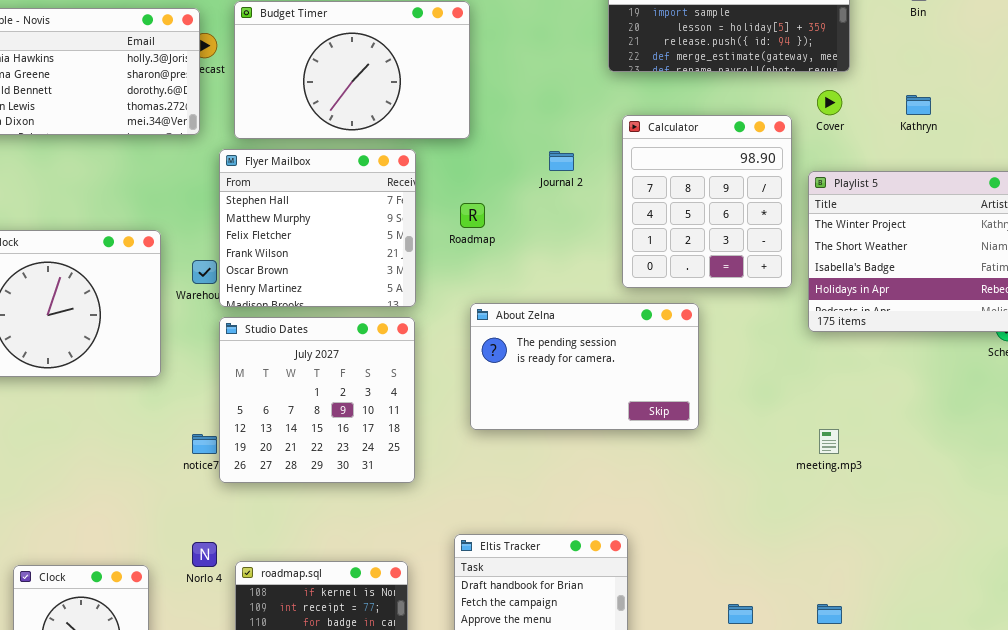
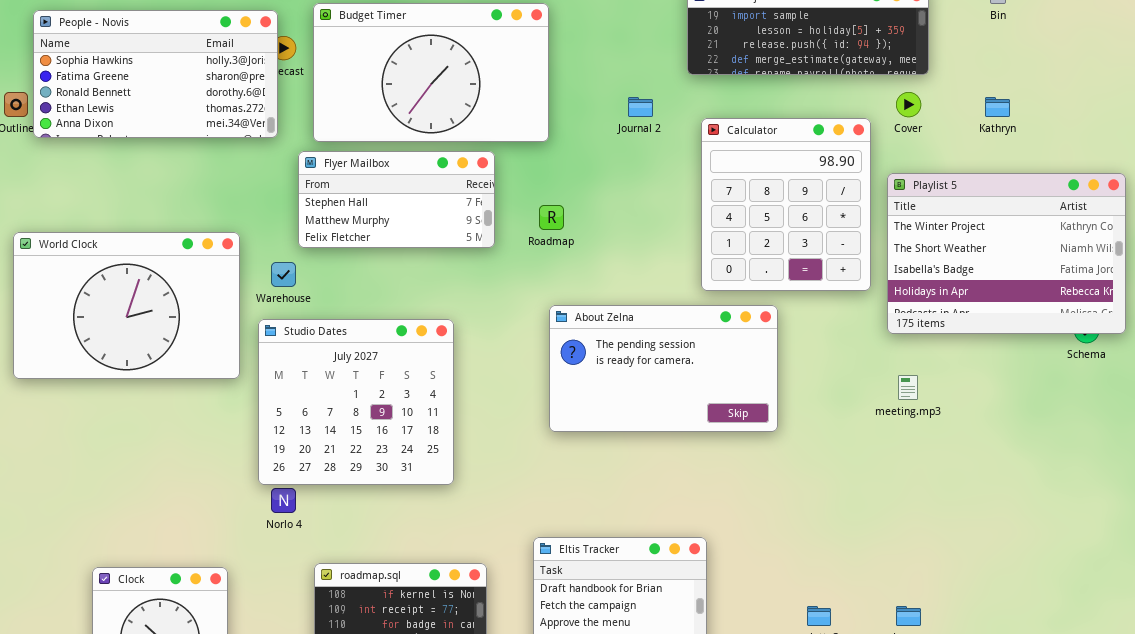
Flyer Mailbox: [219,149,416,307] -> [298,151,495,248], resized
Journal 2: [549,151,574,171] -> [628,97,653,117], moved
Studio Dates: [219,317,415,483] -> [258,319,454,485], moved
meeting.mp3: [819,429,839,454] -> [898,375,918,400], moved
Norlo 4: [192,542,217,567] -> [271,488,296,513], moved

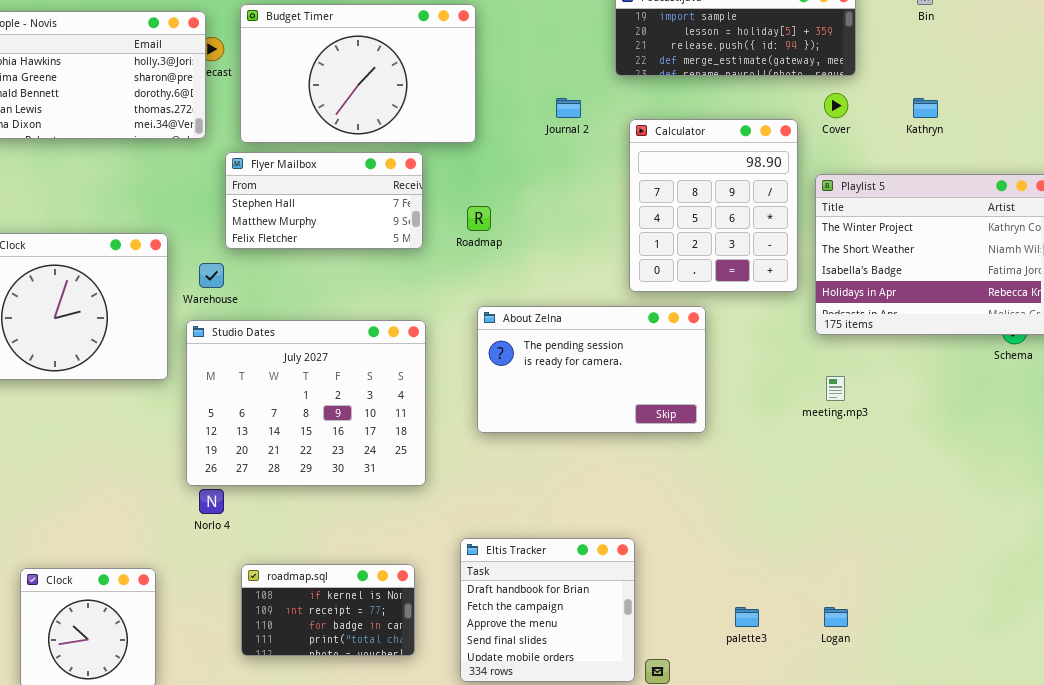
Studio Dates: [258,319,454,485] -> [186,320,426,486], resized

